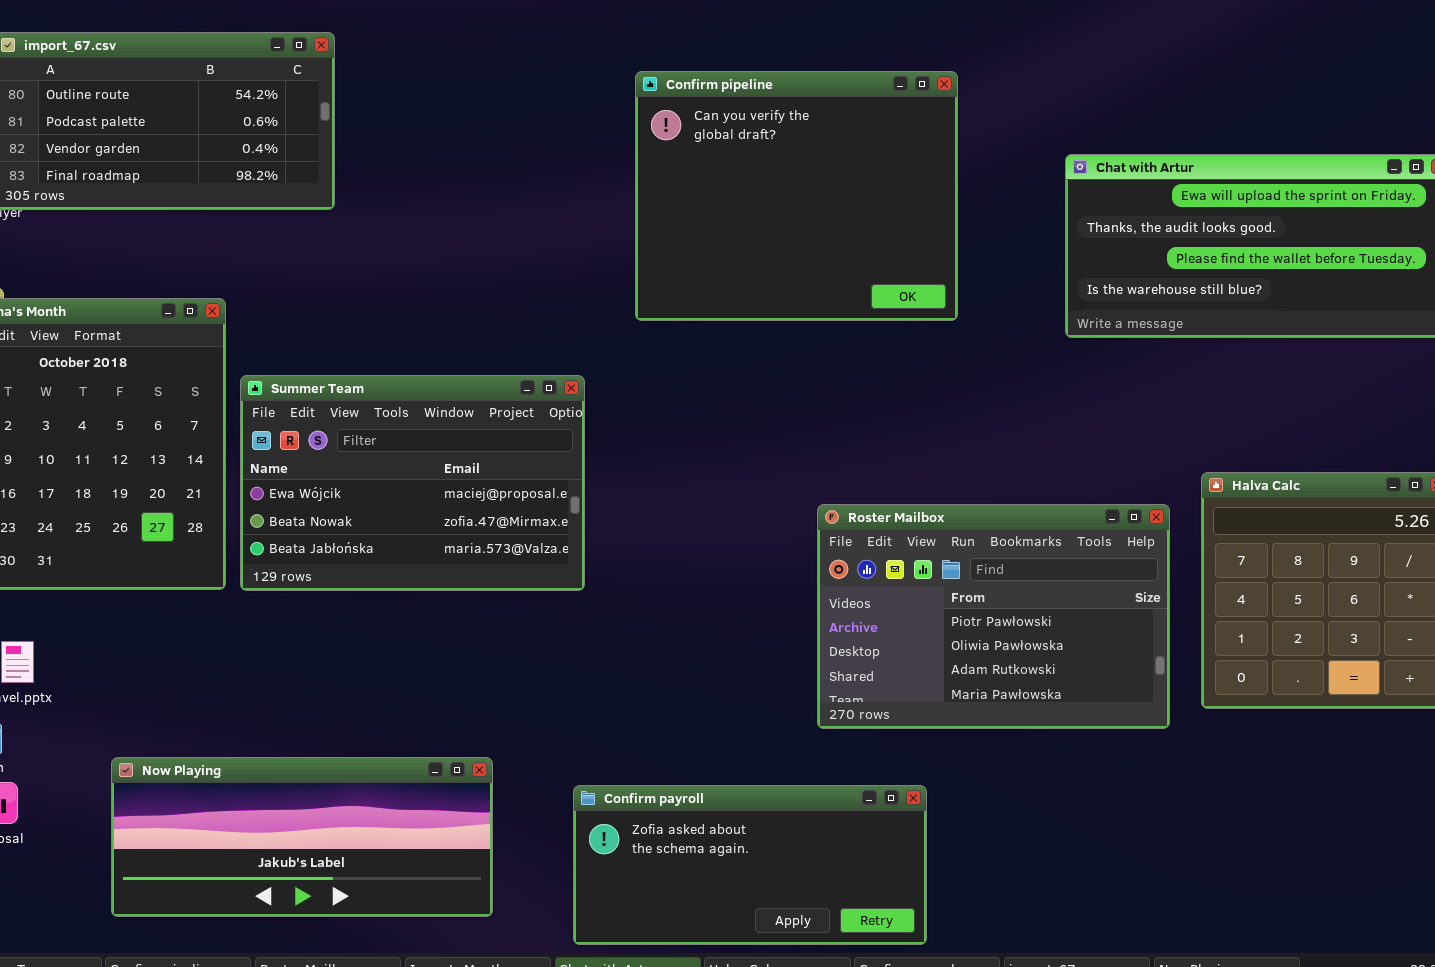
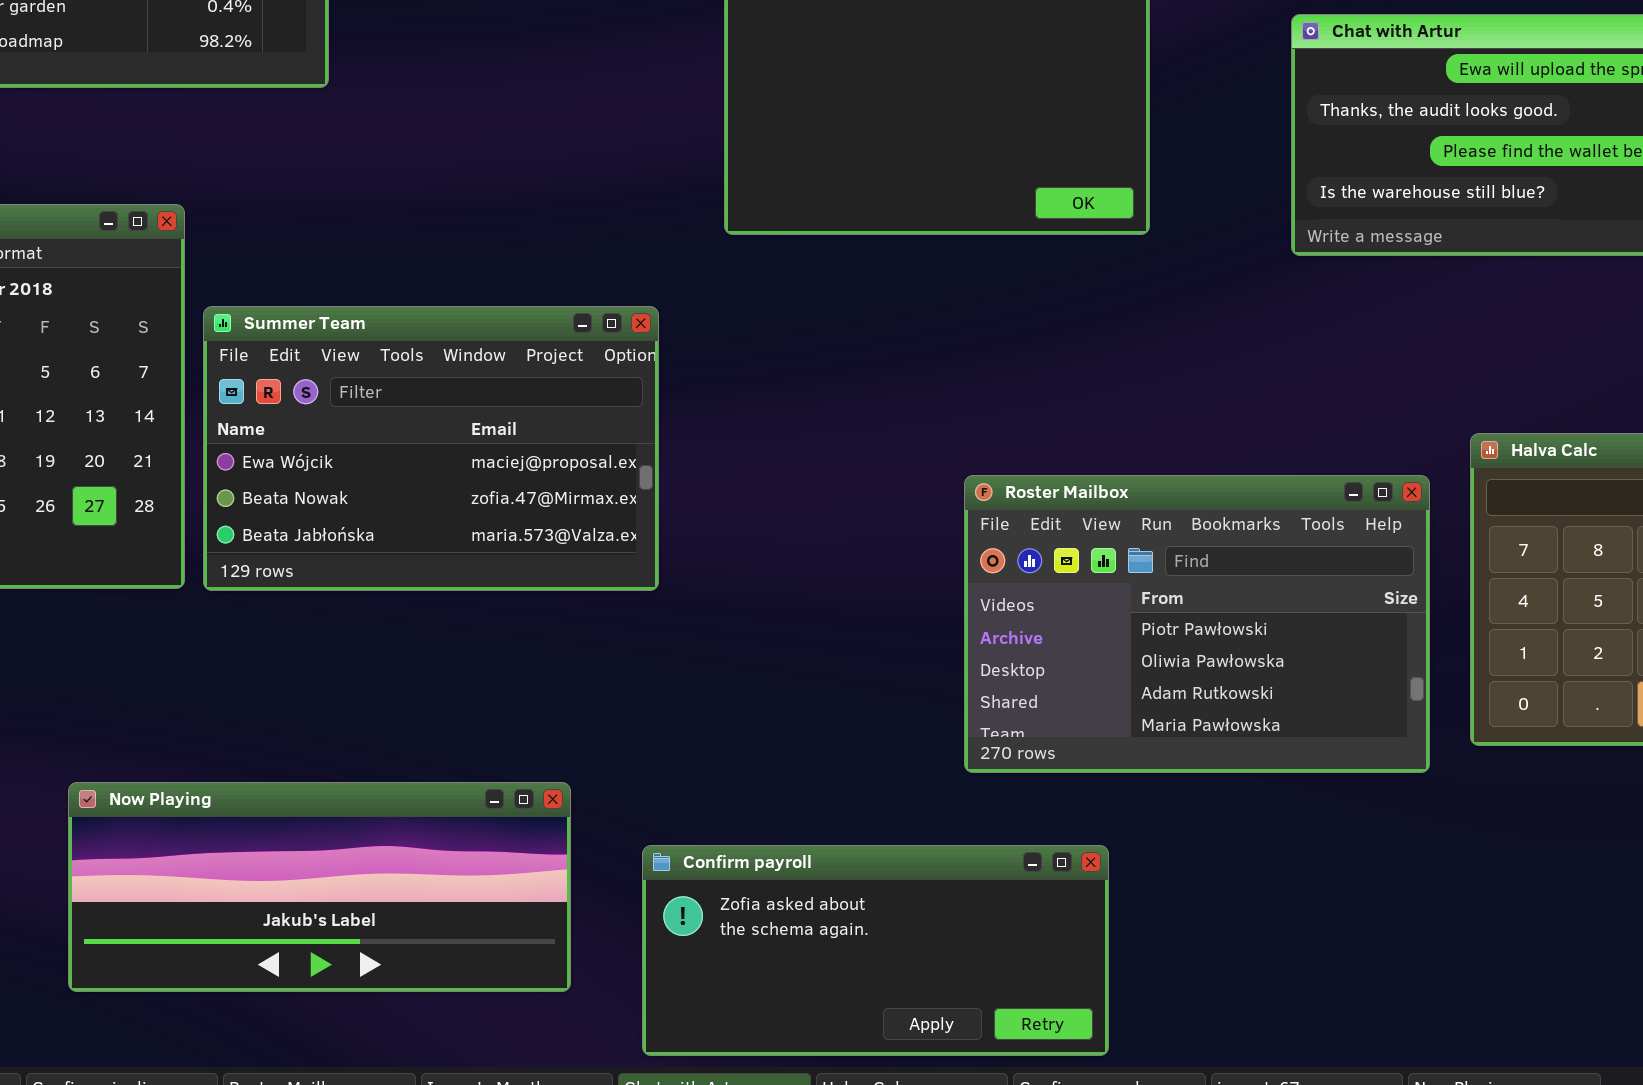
Now Playing: [111,757,493,917] -> [68,782,571,992], moved

